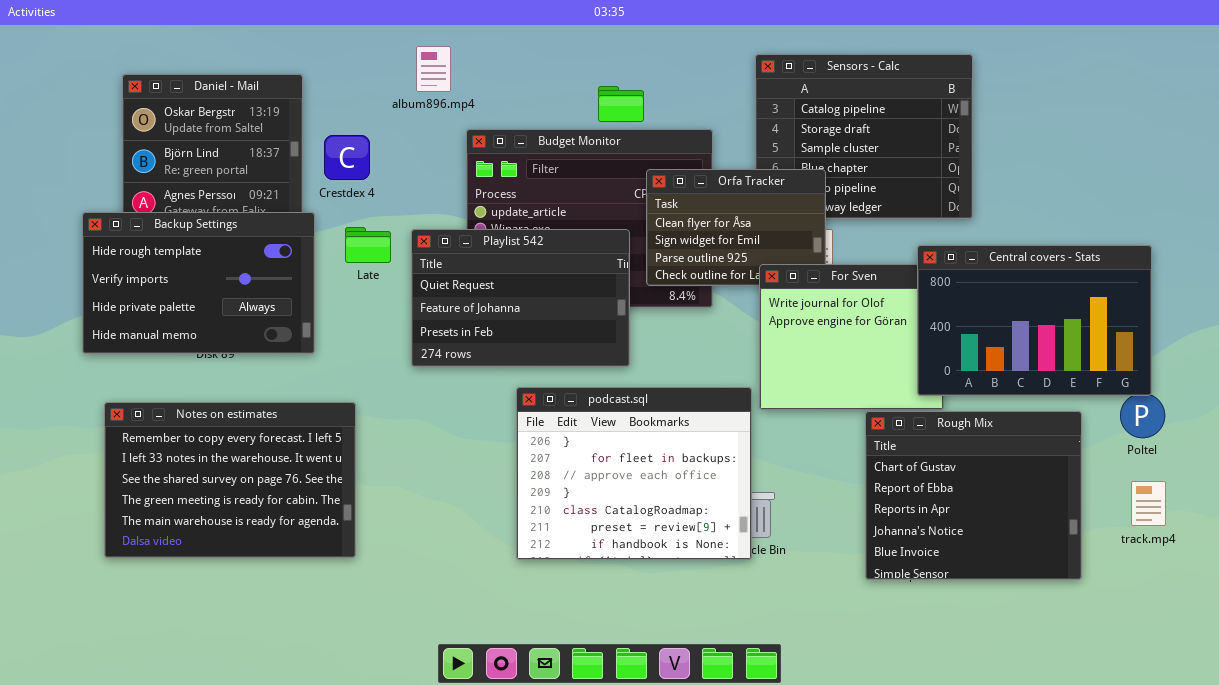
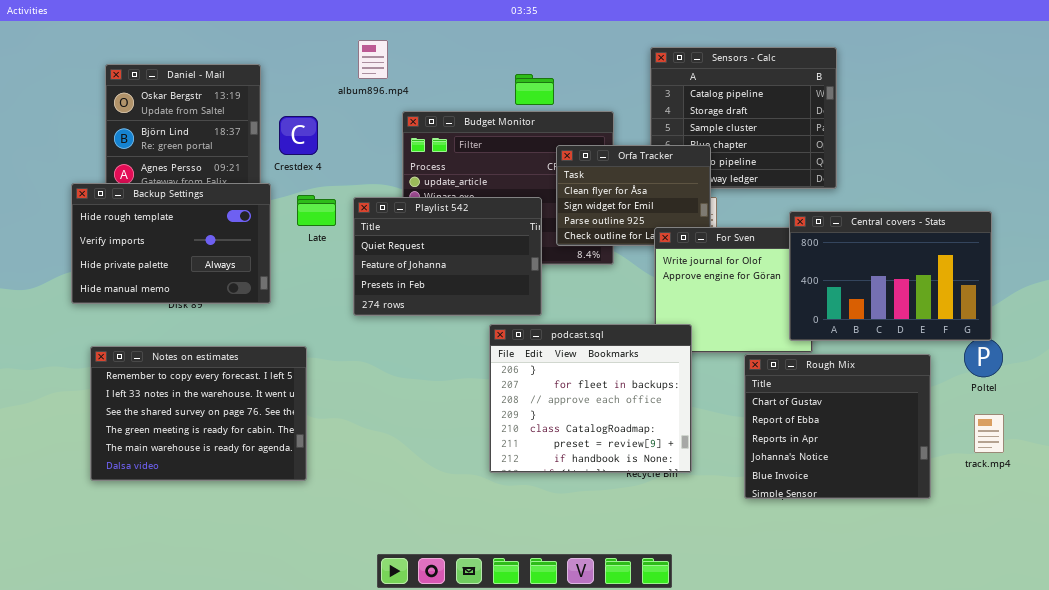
podcast.sql: [516,387,752,560] -> [489,324,692,473], moved

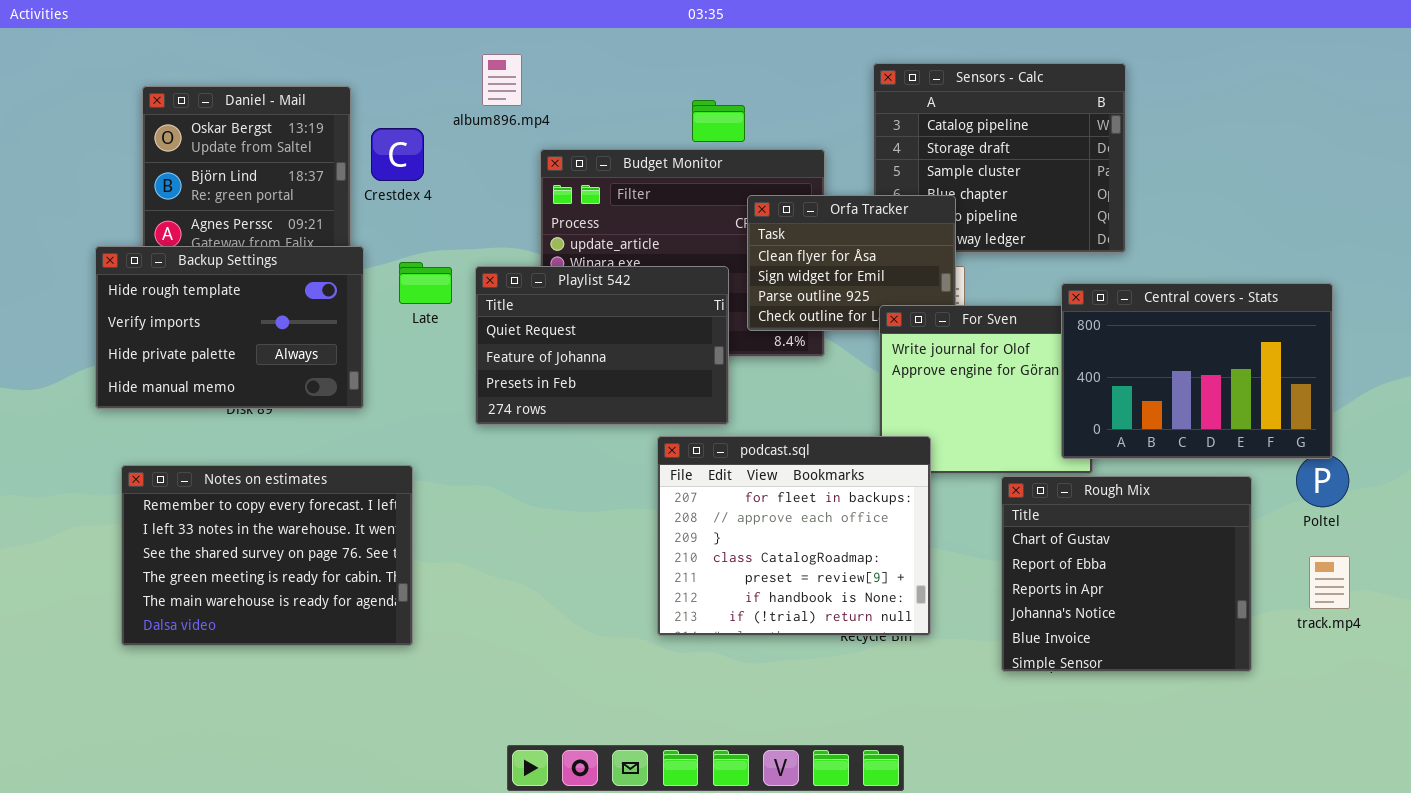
Crestdex 4: [279,116,318,155] -> [371,128,424,181], moved
podcast.sql: [489,324,692,473] -> [657,436,931,636], scrolled down 1 row

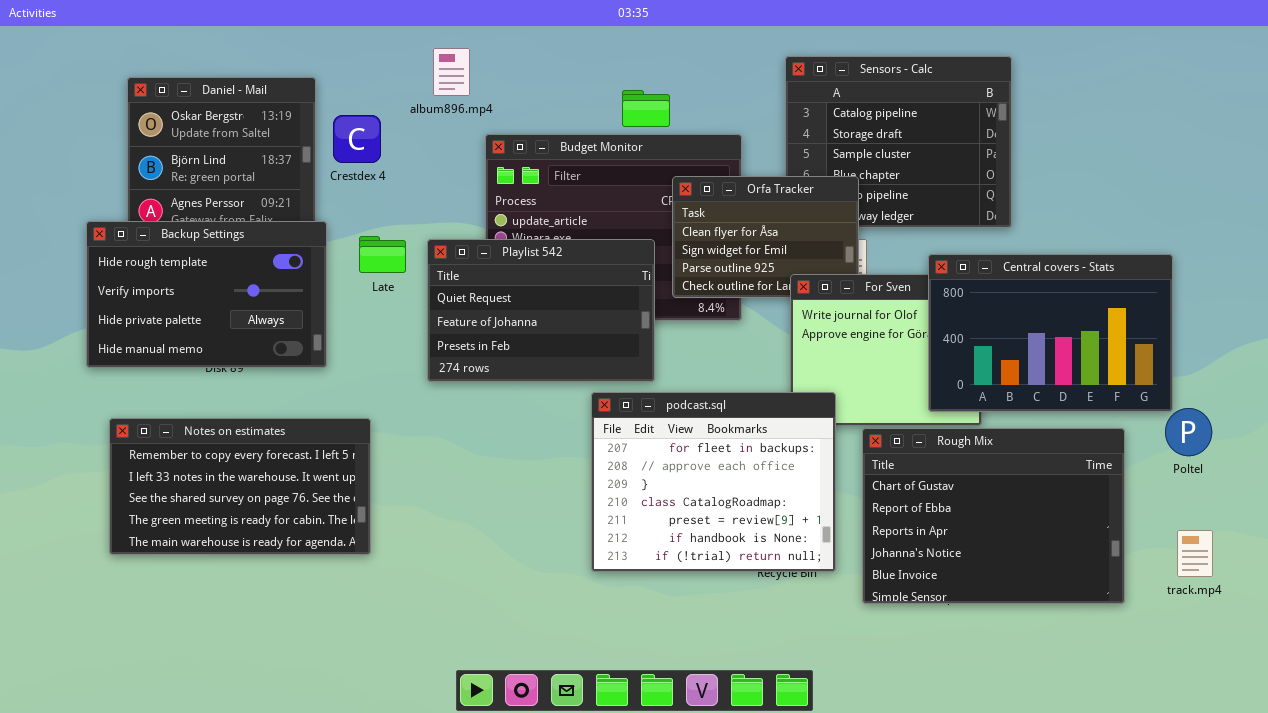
Central covers - Stats: [1061,283,1333,459] -> [928,254,1173,412], moved
Notes on estimates: [121,465,413,646] -> [109,418,371,555], resized
Rough Mix: [1001,476,1252,672] -> [862,428,1125,604], resized
track.mp4: [1309,556,1350,609] -> [1177,530,1213,577], moved

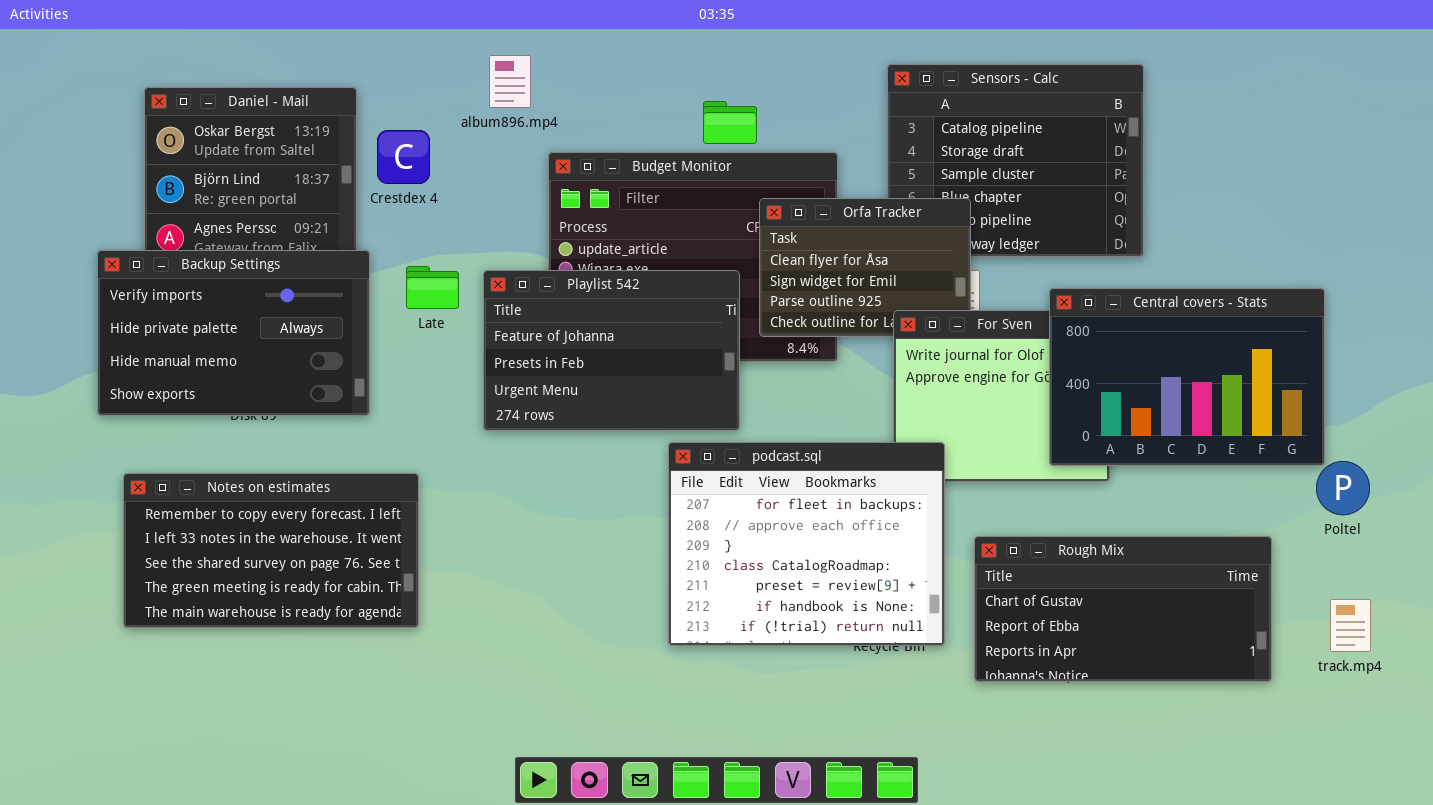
Backup Settings: [86,221,327,368] -> [97,250,370,416], scrolled down 1 row
Playlist 542: [427,239,655,382] -> [483,270,740,431], scrolled down 1 row
Rough Mix: [862,428,1125,604] -> [974,536,1272,682], resized

